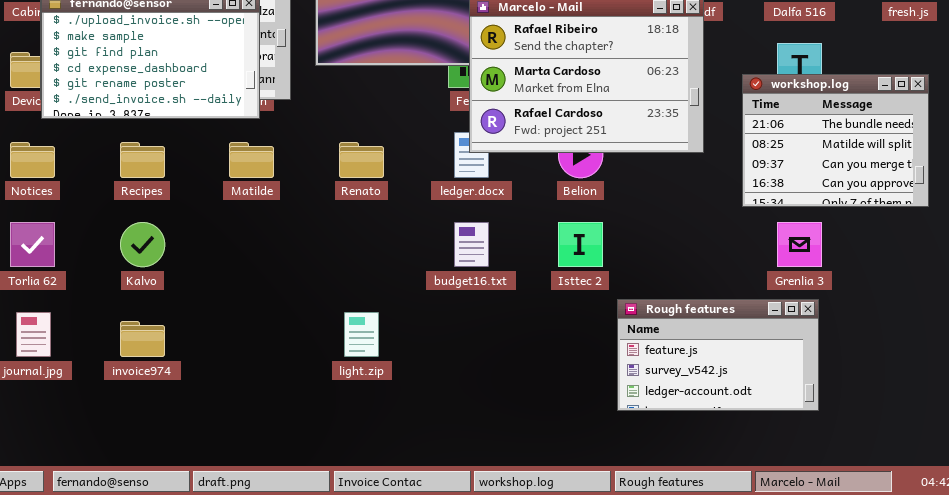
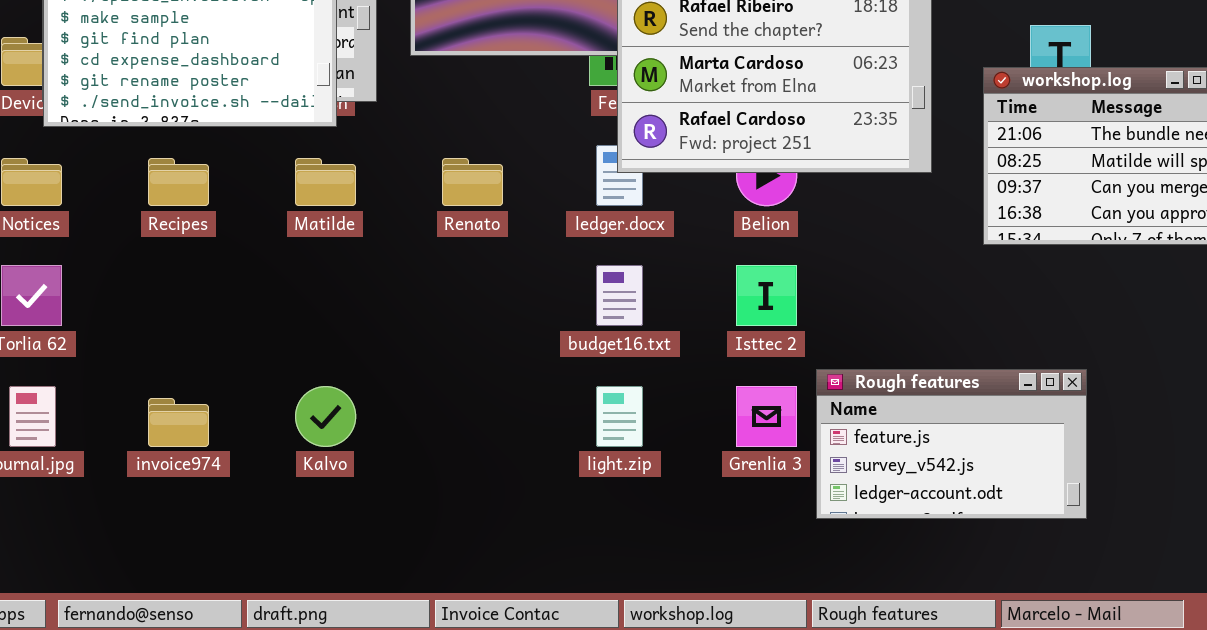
Kalvo: [120,222,165,267] -> [295,386,356,447], moved
Grenlia 3: [777,222,822,267] -> [736,386,797,447], moved
light.zip: [344,312,379,357] -> [596,386,643,447], moved

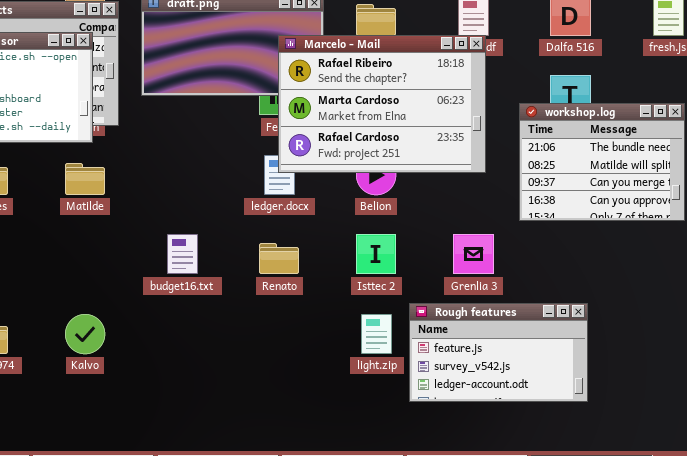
Renato: [442,158,503,206] -> [259,243,299,274], moved
budget16.txt: [596,265,643,326] -> [167,234,198,274], moved
light.zip: [596,386,643,447] -> [361,314,392,354], moved
Grenlia 3: [736,386,797,447] -> [453,234,494,274], moved

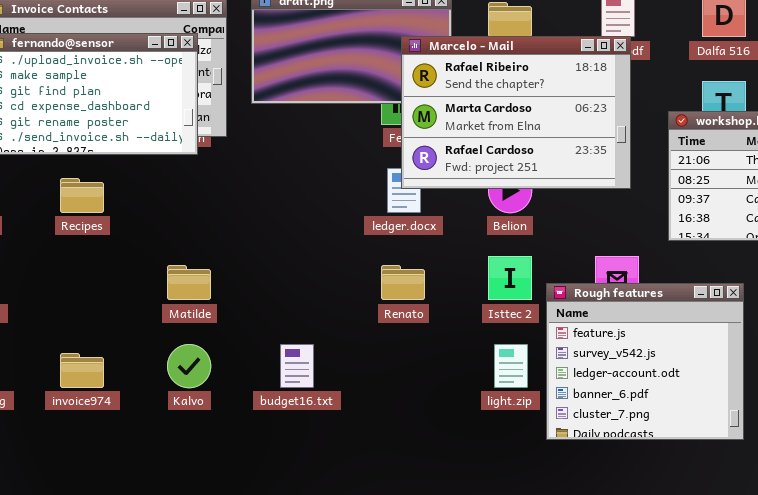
Matilde: [65,163,105,195] -> [167,265,211,300], moved
budget16.txt: [167,234,198,274] -> [280,344,314,388], moved
Rough features: [409,303,588,402] -> [546,283,744,440], resized

